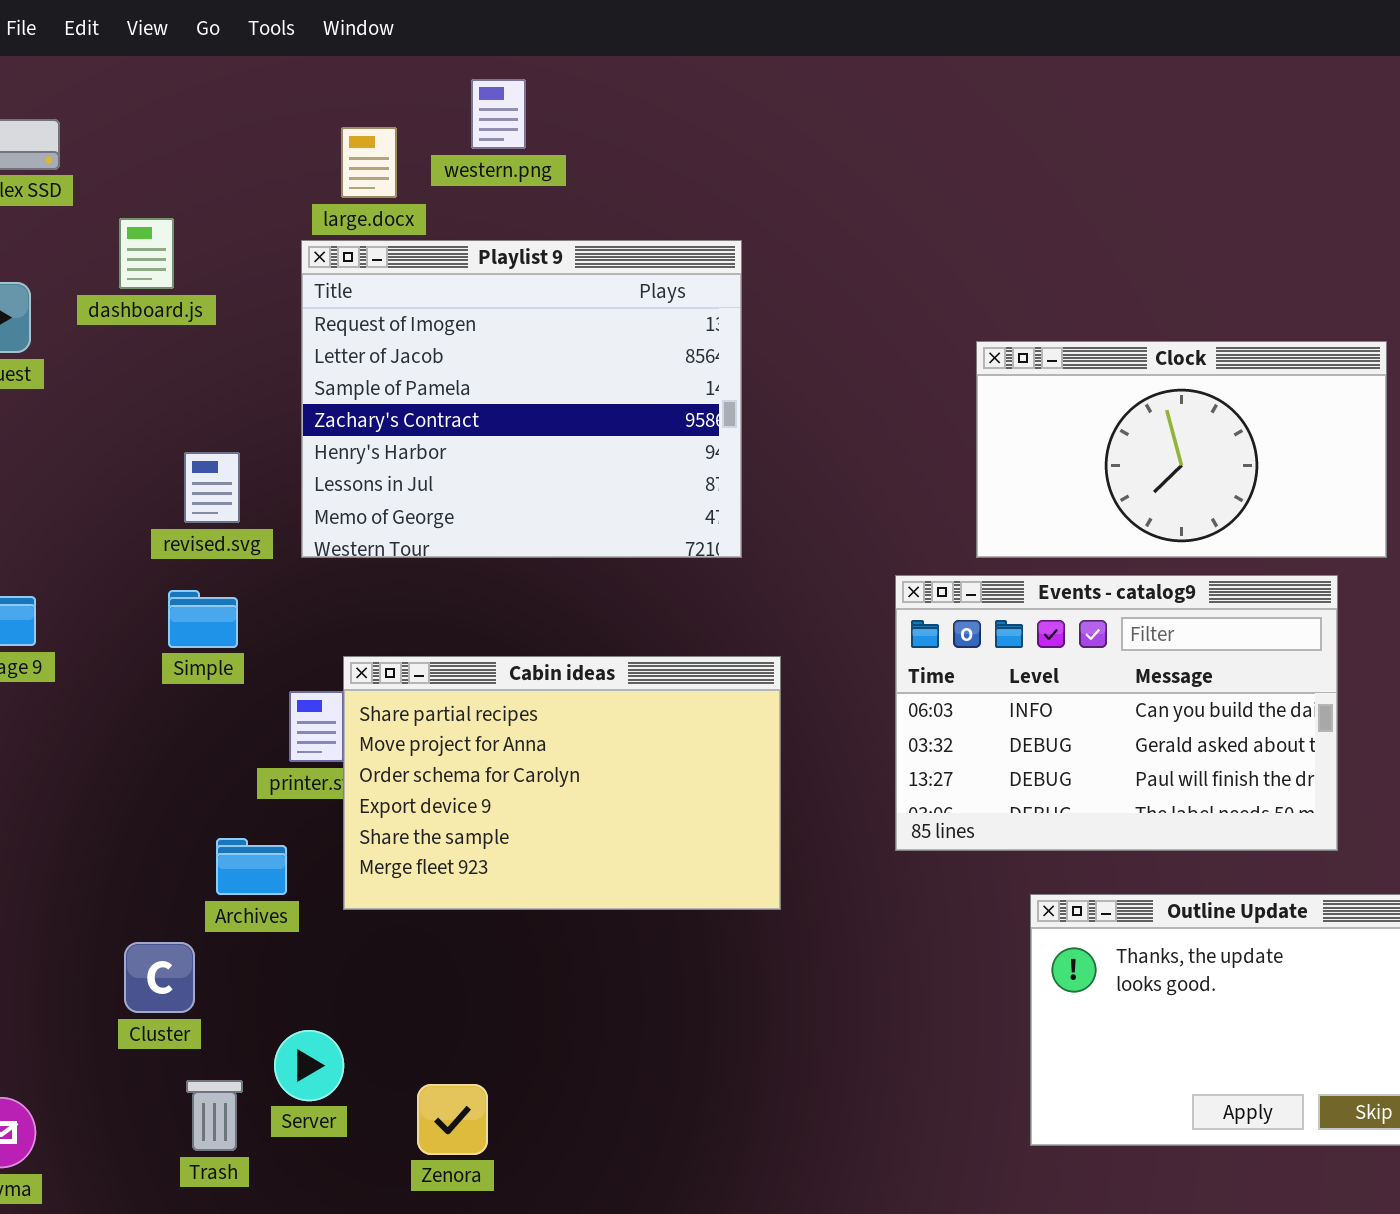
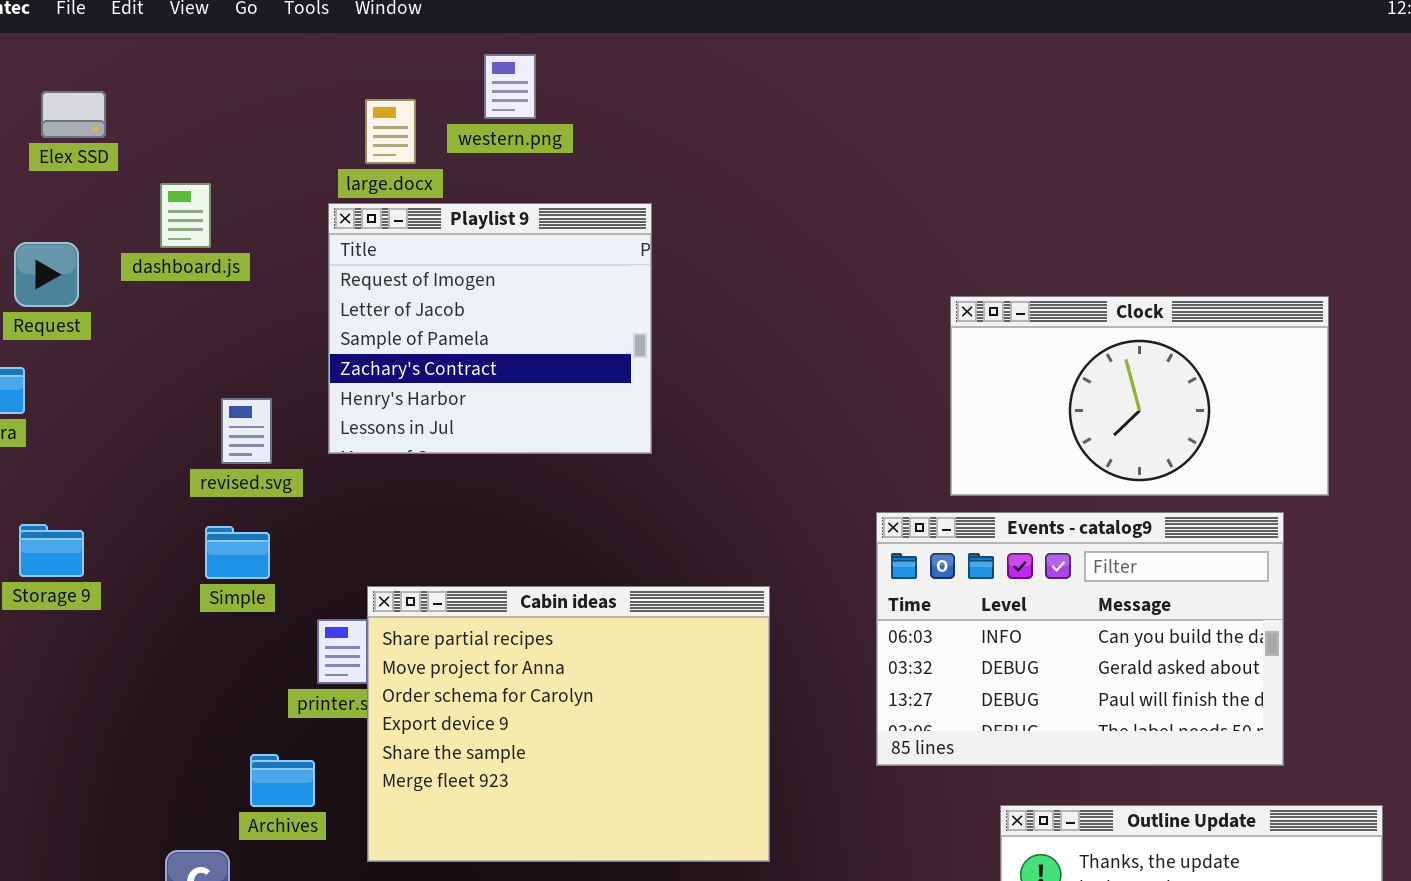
Playlist 9: [301,240,742,558] -> [328,203,652,454], resized
Cabin ideas: [343,656,781,910] -> [367,586,770,862], resized

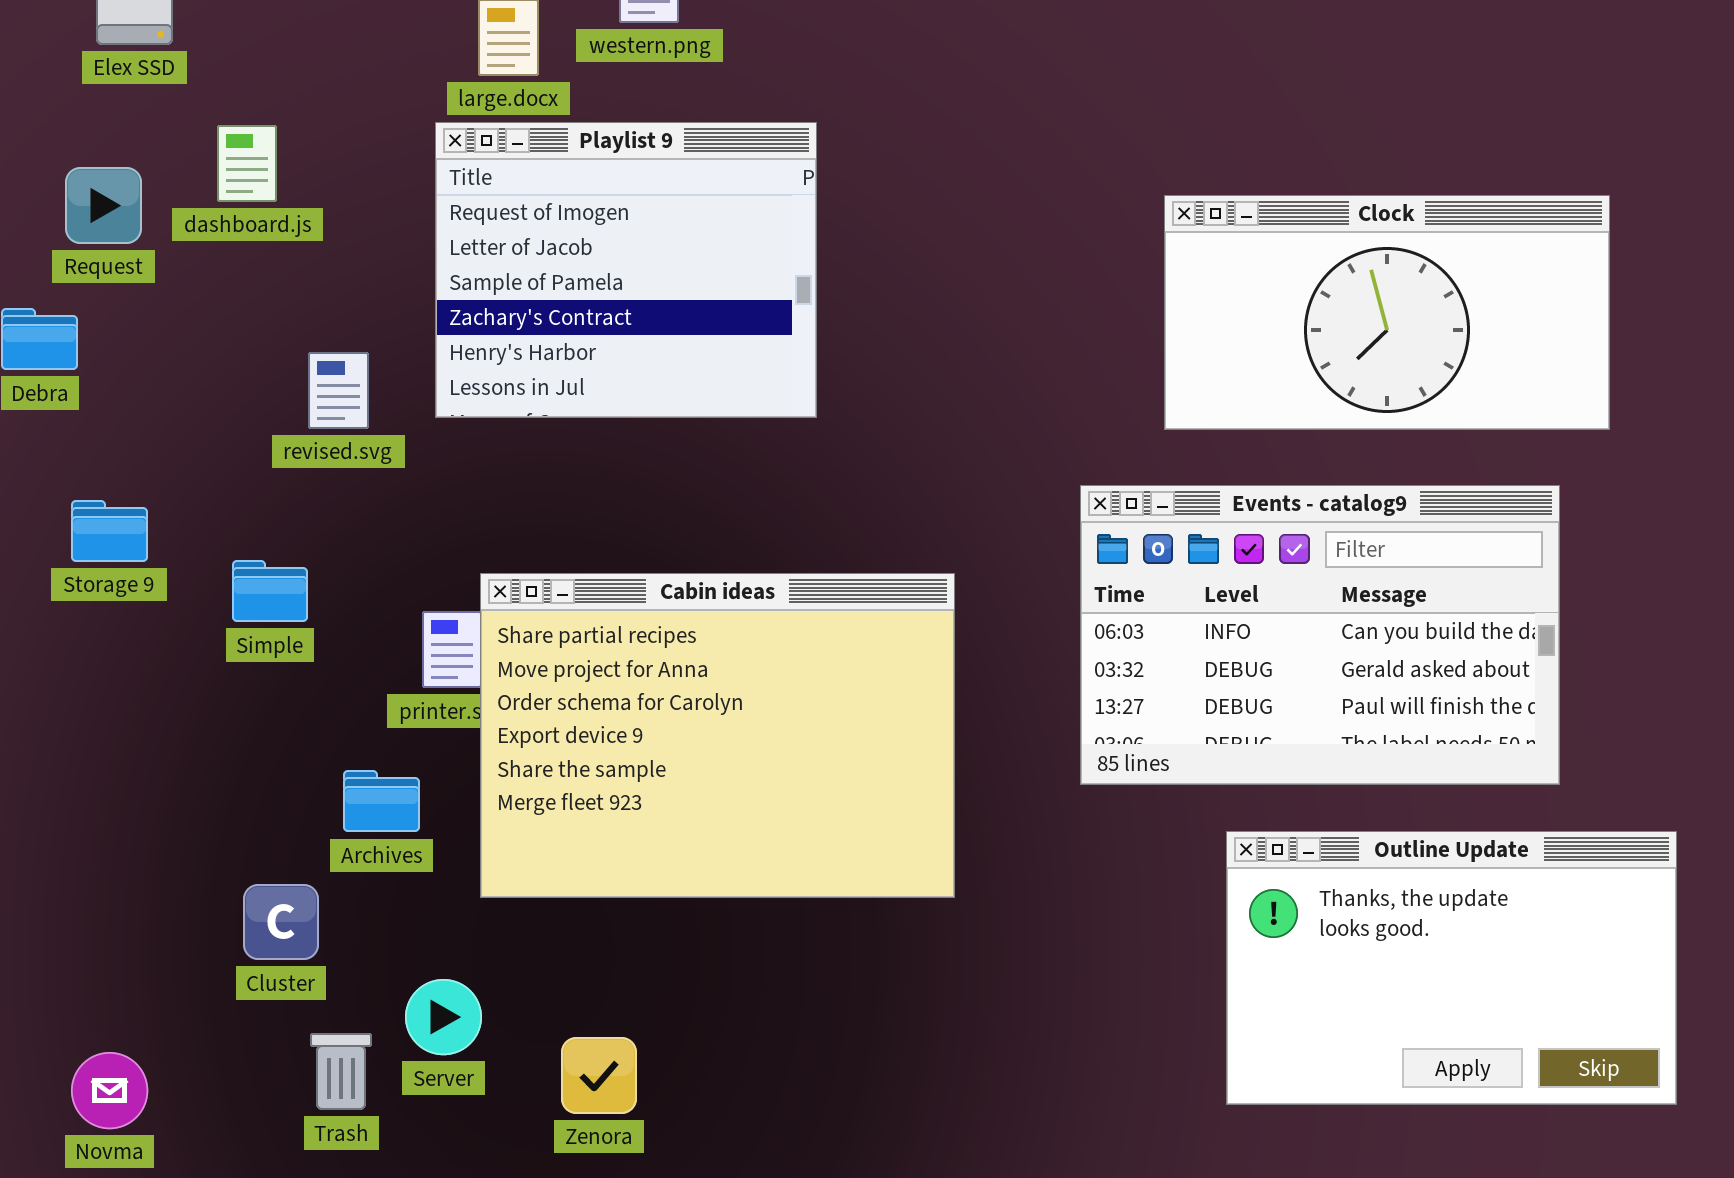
dashboard.js: [160,183,211,248] -> [217,125,277,202], moved
Clock: [950,296,1329,496] -> [1164,195,1610,430], moved
Simple: [205,526,270,579] -> [232,560,308,622], moved

